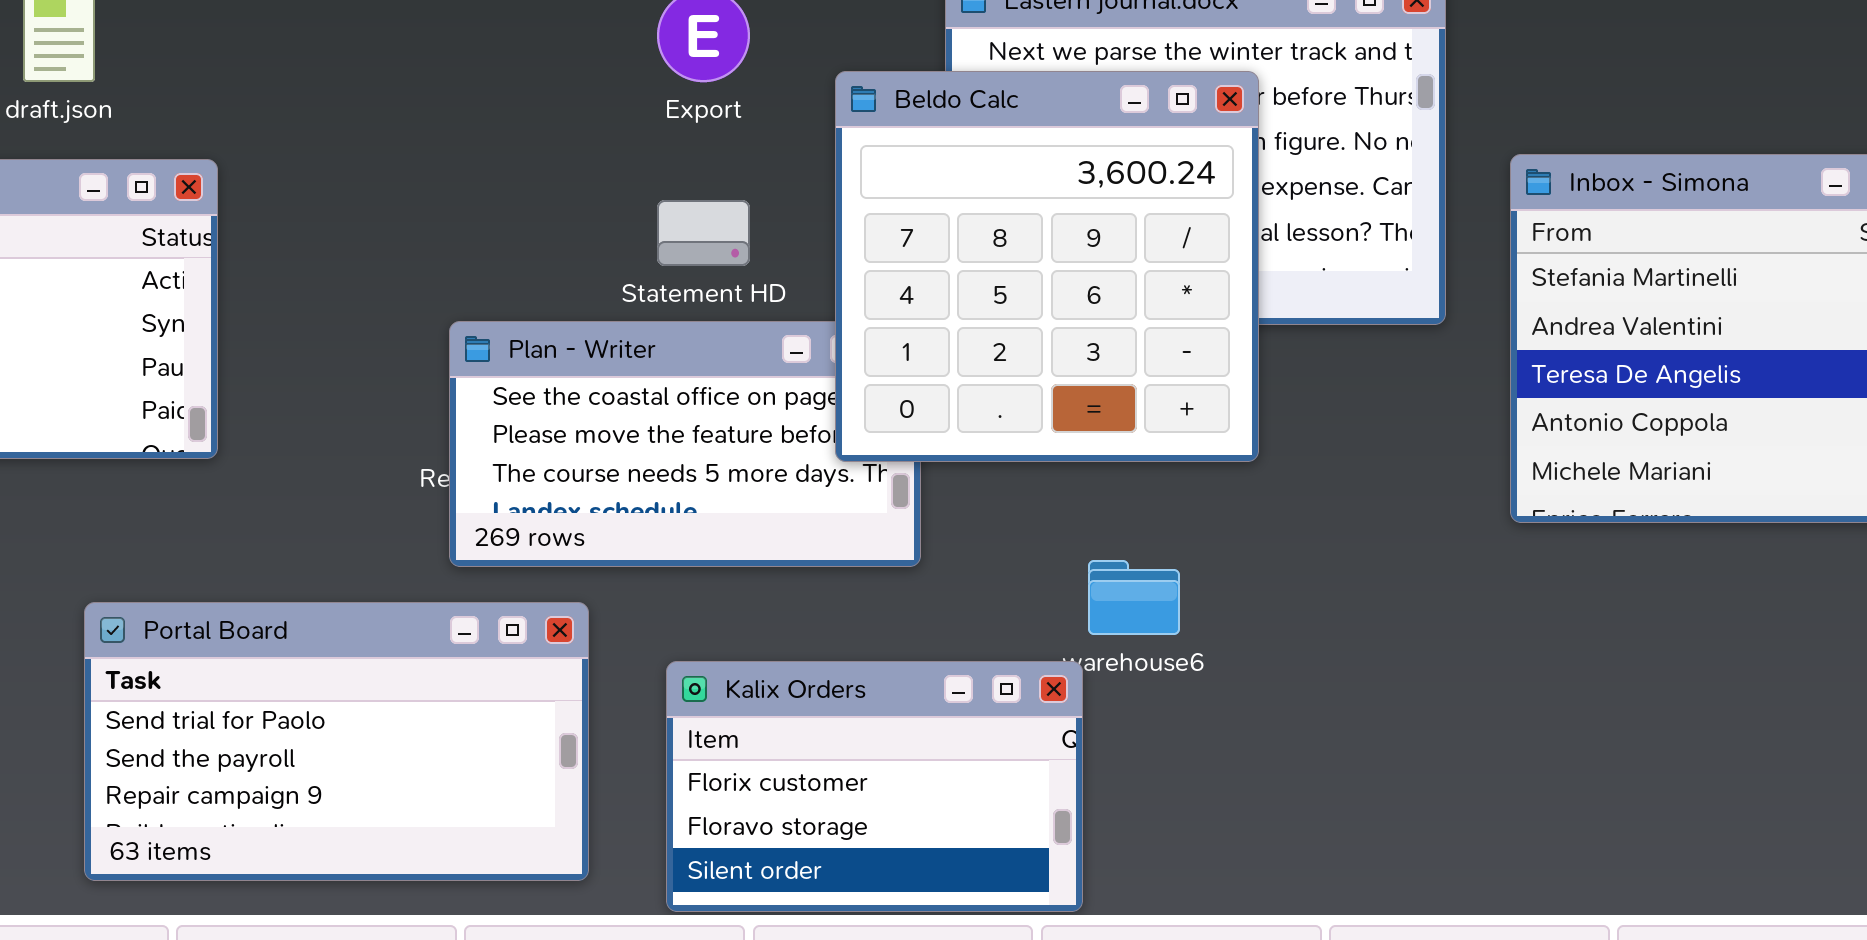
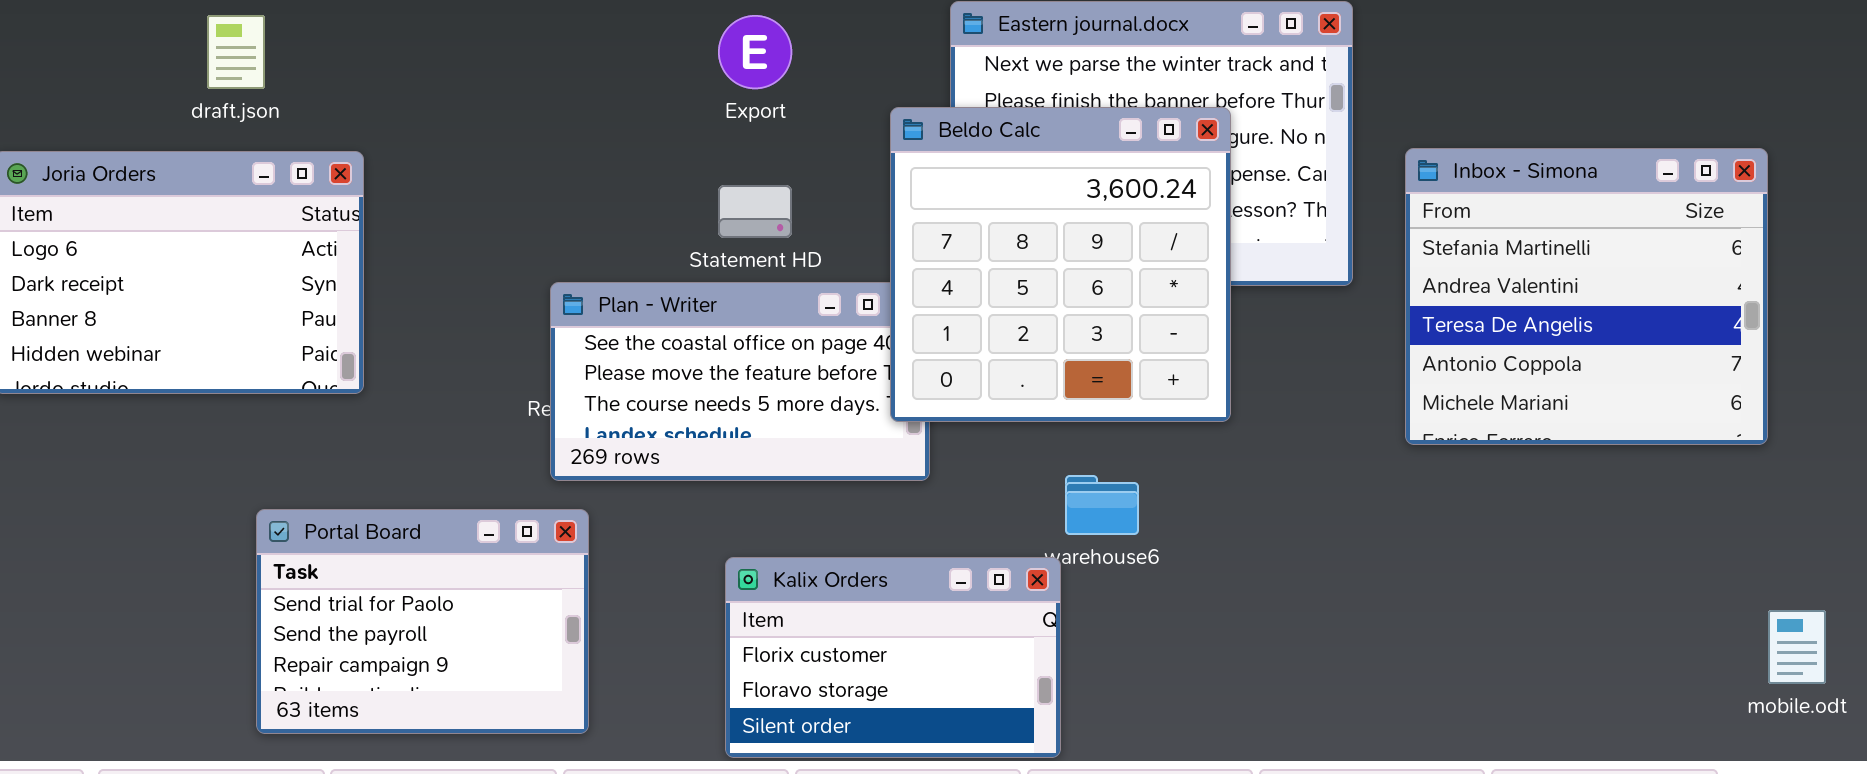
Beldo Calc: [835,71,1259,462] -> [890,107,1231,422], moved
Portal Board: [84,602,589,881] -> [256,509,589,734], resized

